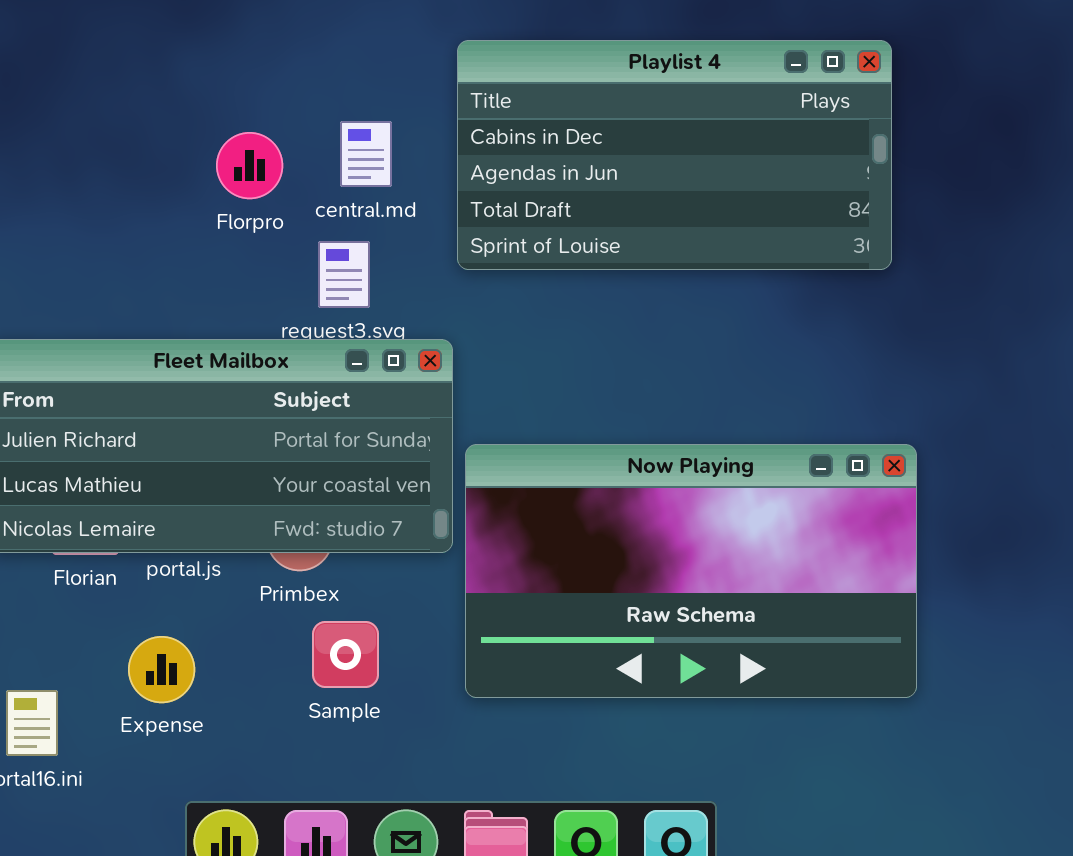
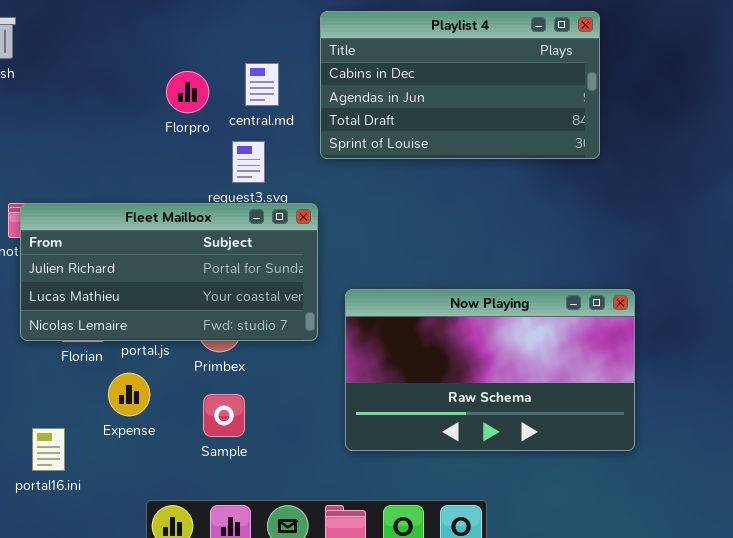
Now Playing: [465,444,917,698] -> [345,289,635,451], moved
Sample: [312,621,379,688] -> [203,394,245,437], moved
Expense: [128,636,195,703] -> [108,373,150,416], moved

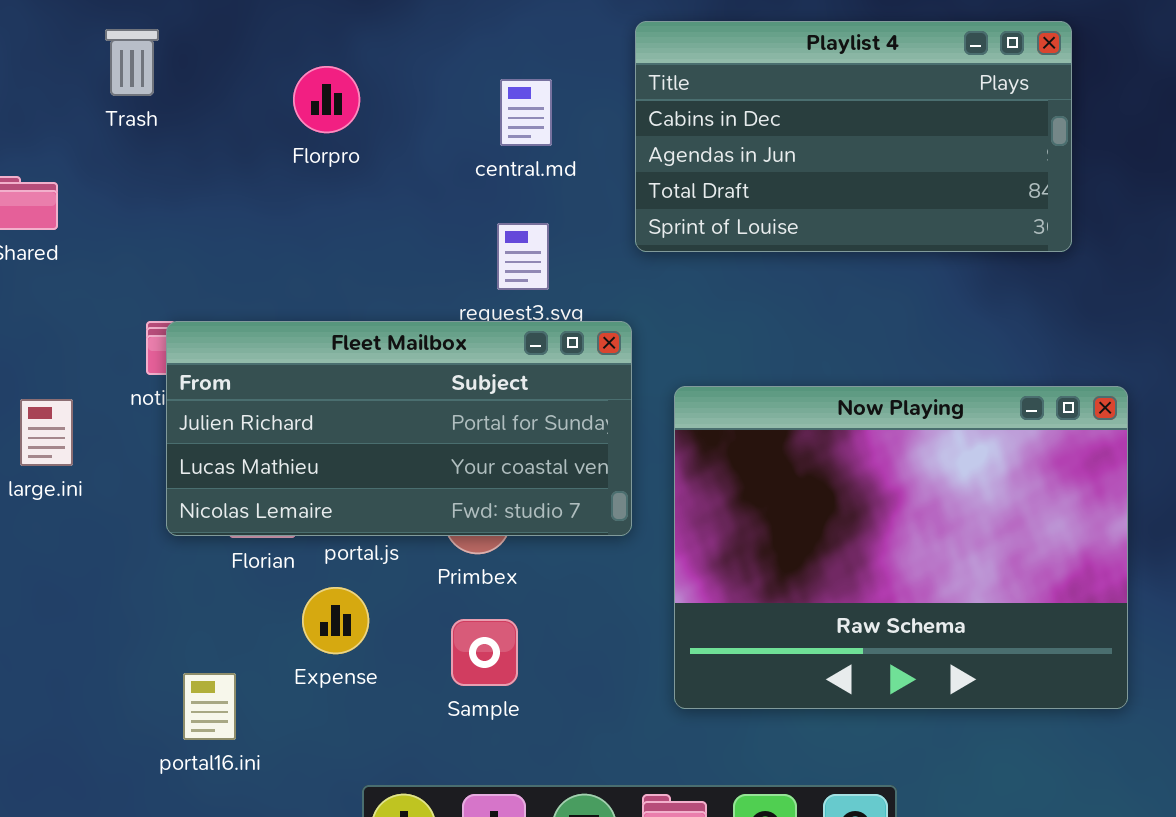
central.md: [245,63,279,106] -> [500,79,552,146], moved
Florpro: [166,71,209,113] -> [293,66,360,133], moved
Now Playing: [345,289,635,451] -> [674,386,1128,709], resized

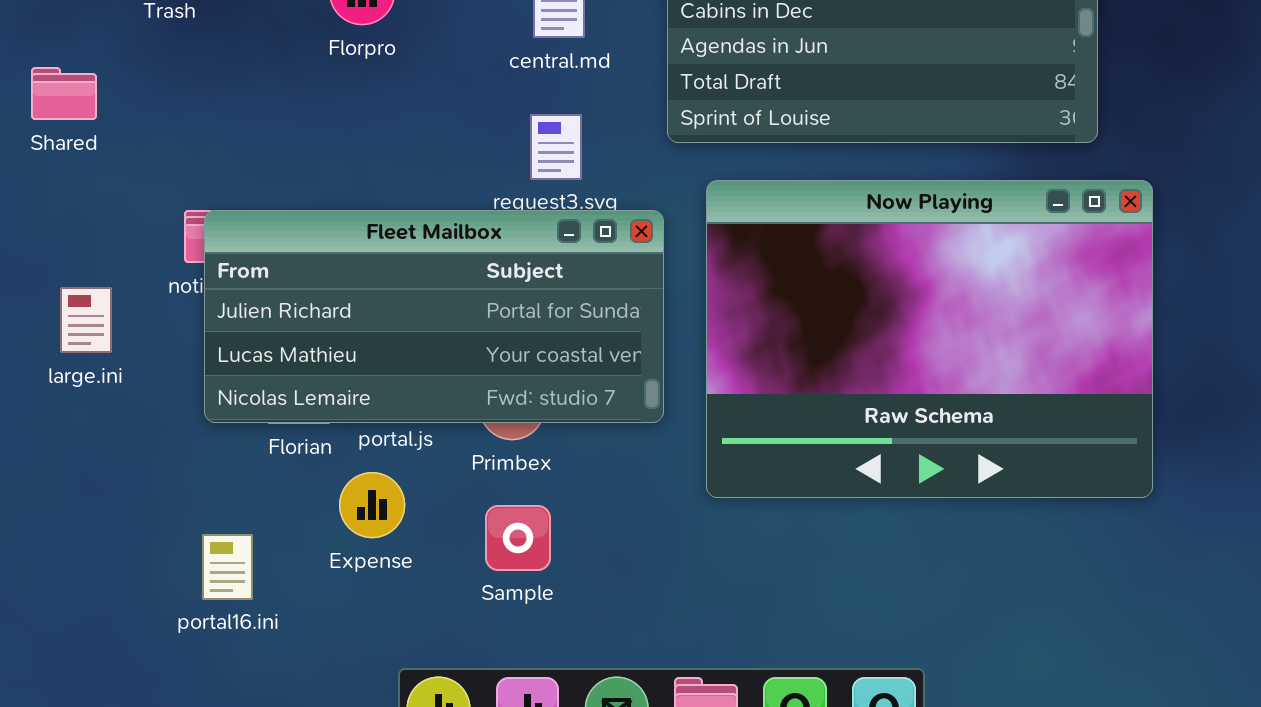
Now Playing: [674,386,1128,709] -> [706,180,1153,498], moved
portal16.ini: [183,673,236,740] -> [202,534,253,600], moved

